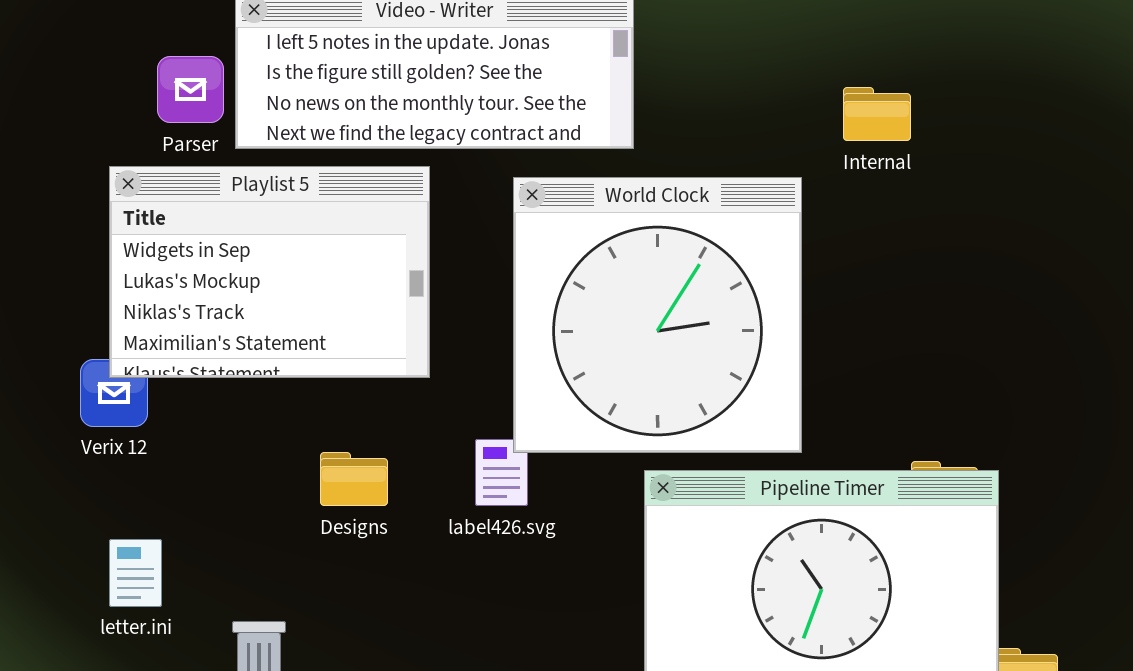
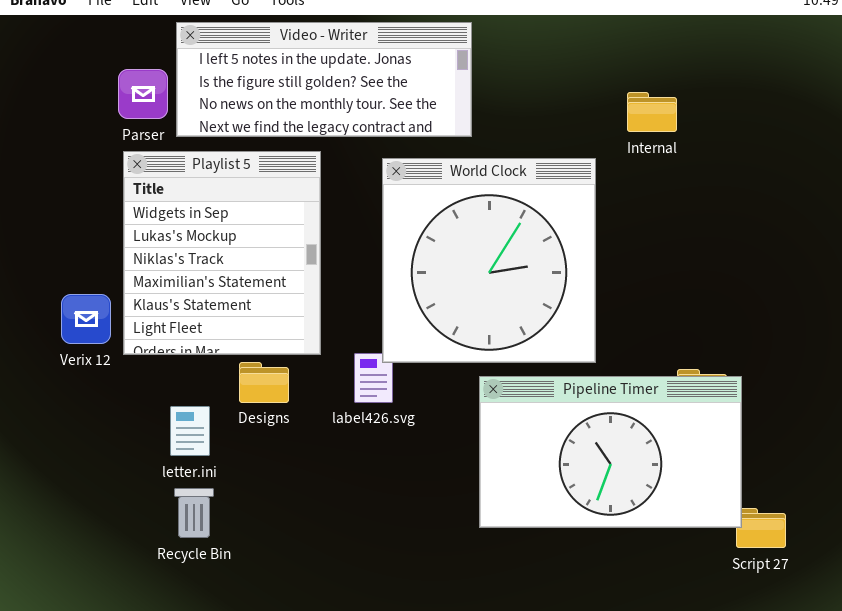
Playlist 5: [109,166,430,378] -> [123,151,321,355], resized
letter.ini: [109,539,162,607] -> [170,406,210,456], moved

